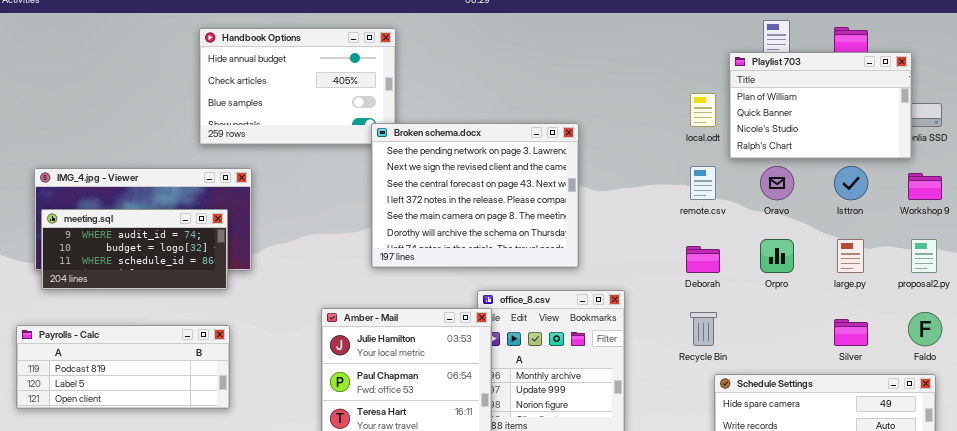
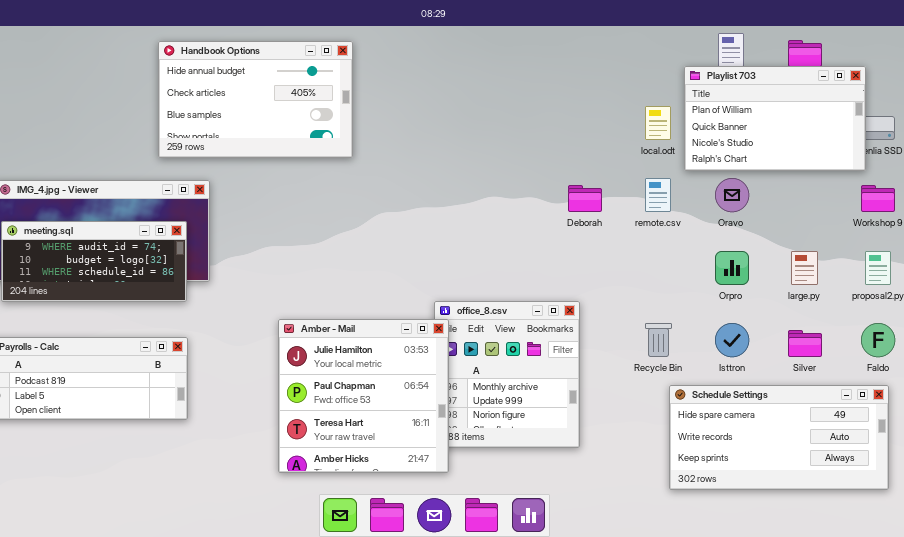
Broken schema.docx: [371,123,579,268] -> none, closed
Isttron: [834,166,868,200] -> [715,323,749,357], moved
Deborah: [686,246,720,273] -> [568,185,602,212], moved

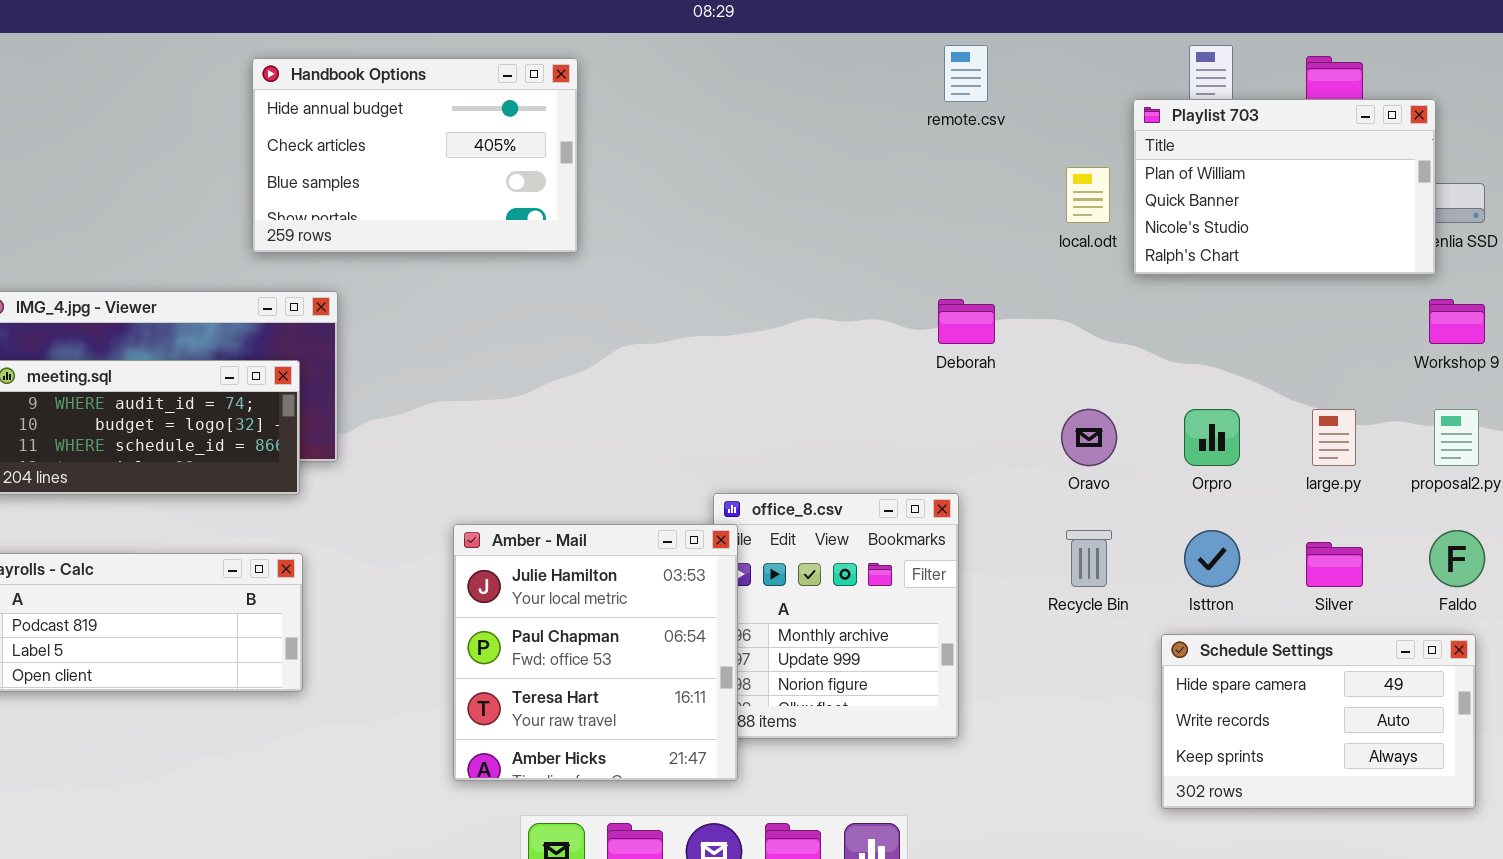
remote.csv: [645,178,671,212] -> [944,45,988,102], moved
Oravo: [715,178,749,212] -> [1061,409,1117,466], moved
Schedule Settings: [669,385,889,490] -> [1161,634,1476,809], resized

